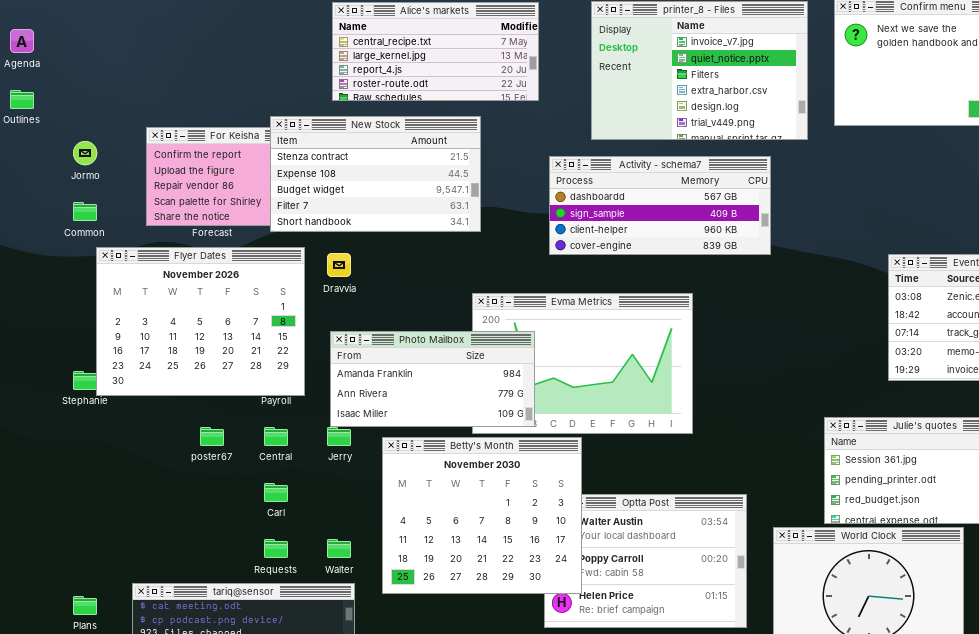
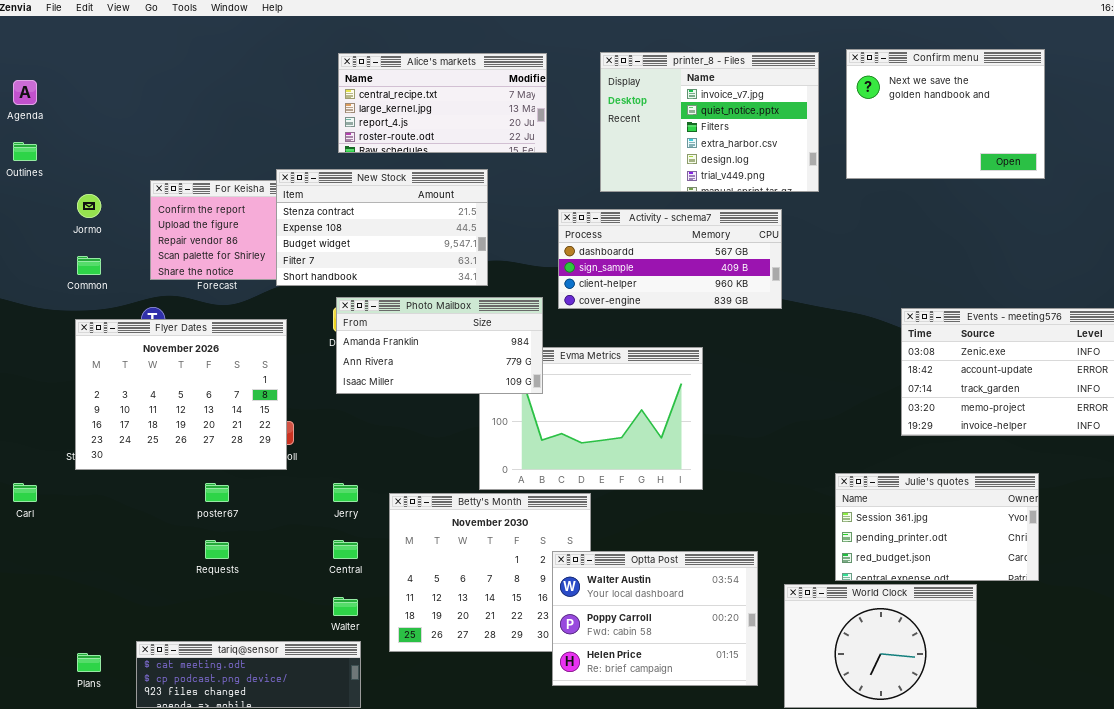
Flyer Dates: [96,247,305,396] -> [75,319,287,470], moved
Photo Mailbox: [330,331,535,427] -> [336,297,543,394], moved
Central: [264,427,288,446] -> [333,540,358,559], moved
Carl: [264,483,288,502] -> [13,483,37,502], moved
Optta Post: [544,494,747,628] -> [552,551,758,686], raised
Requests: [264,539,288,558] -> [205,540,229,559], moved

